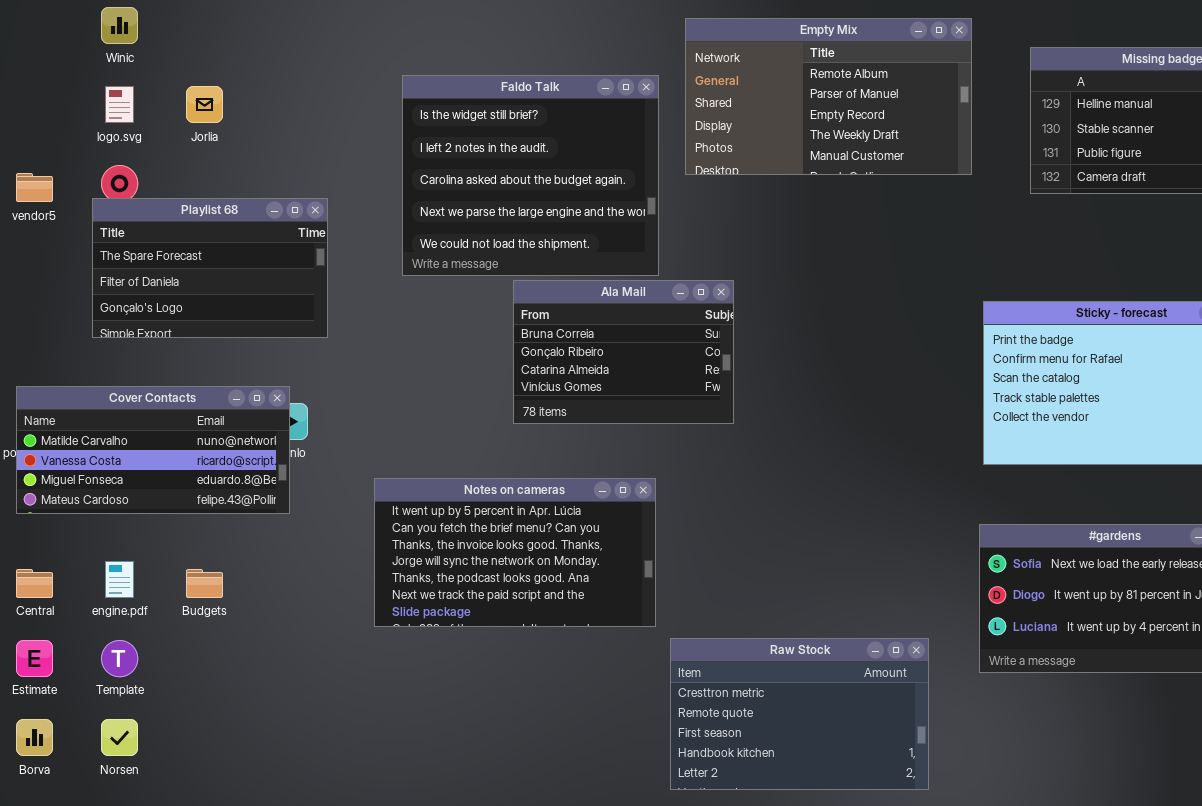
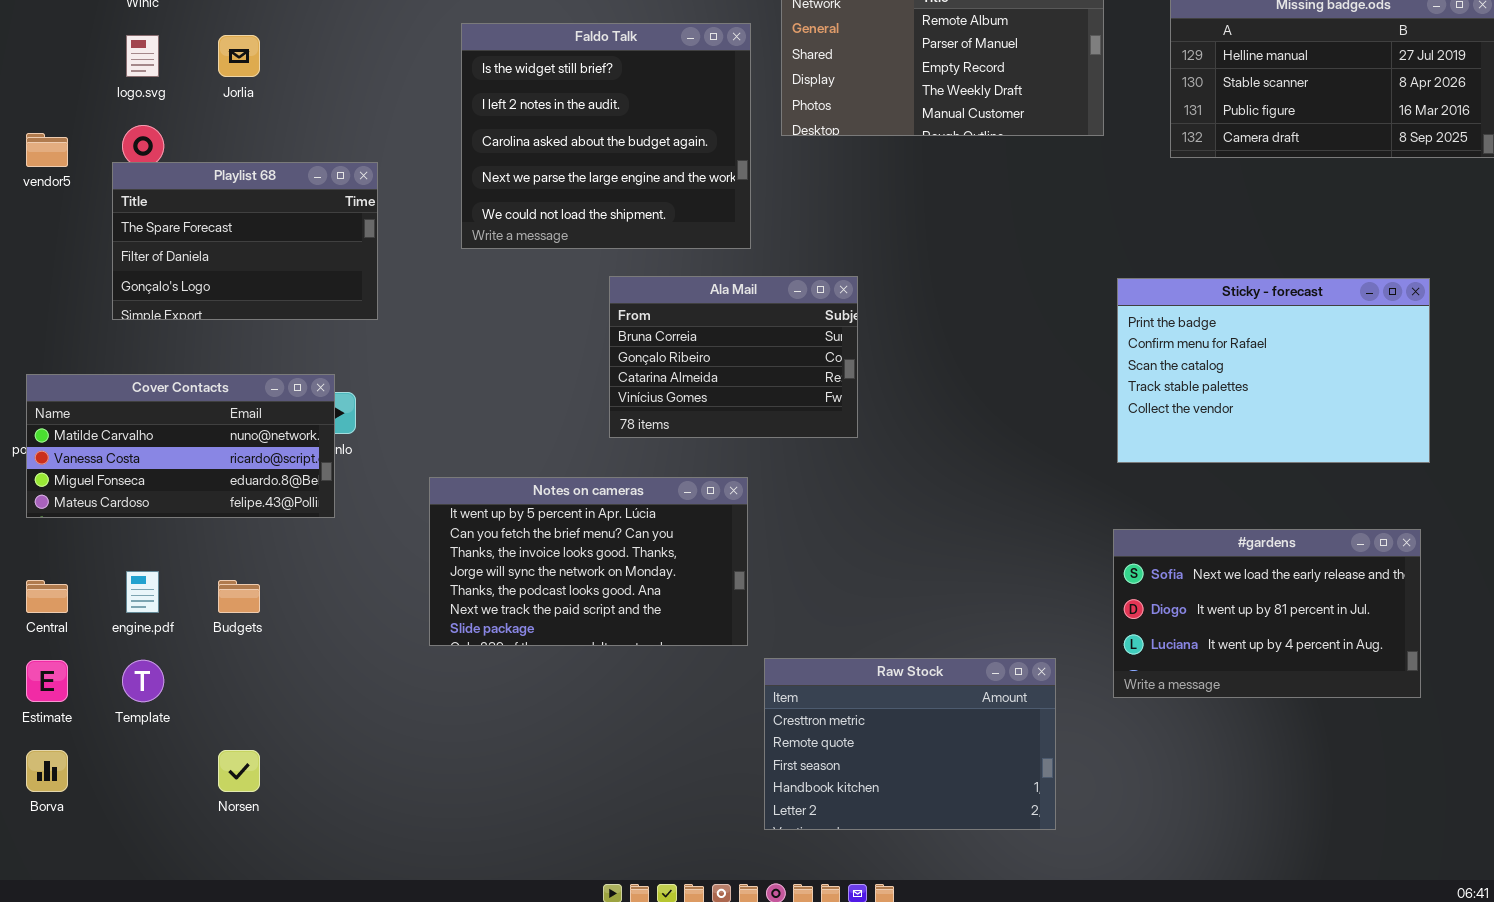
Ala Mail: [513,280,734,424] -> [609,276,858,438], moved
Norsen: [101,719,138,756] -> [218,750,260,792], moved

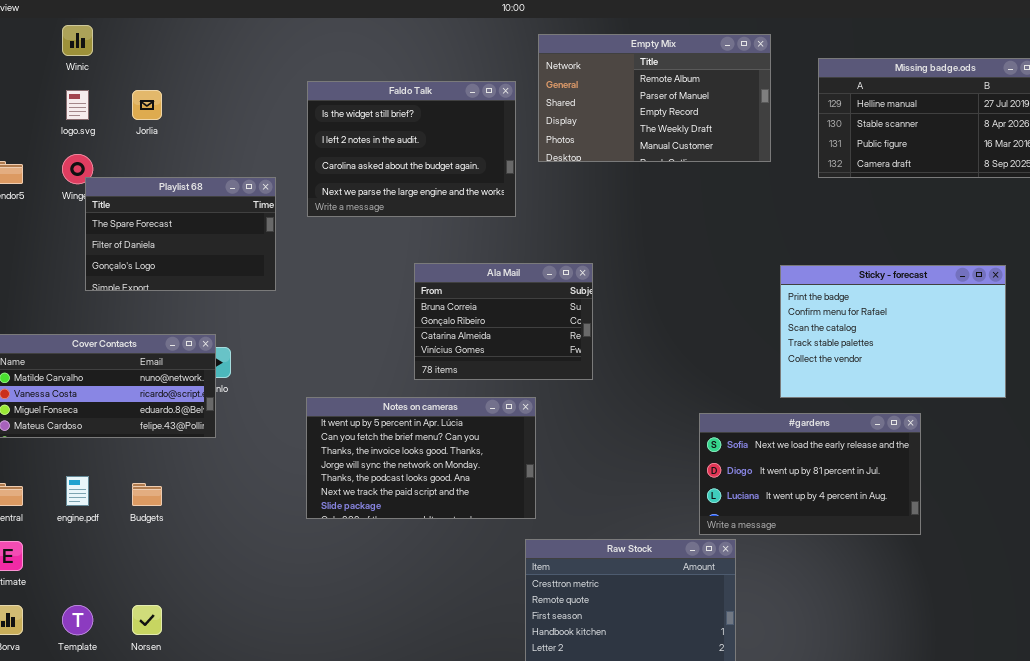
Faldo Talk: [461,23,751,249] -> [307,81,516,217], resized
Playlist 68: [112,162,378,320] -> [85,177,276,291], moved
Notes on cameras: [429,477,748,646] -> [306,397,536,519], moved
#gardens: [1113,529,1421,698] -> [699,413,921,535], moved
Template: [122,660,164,702] -> [62,605,93,635], moved

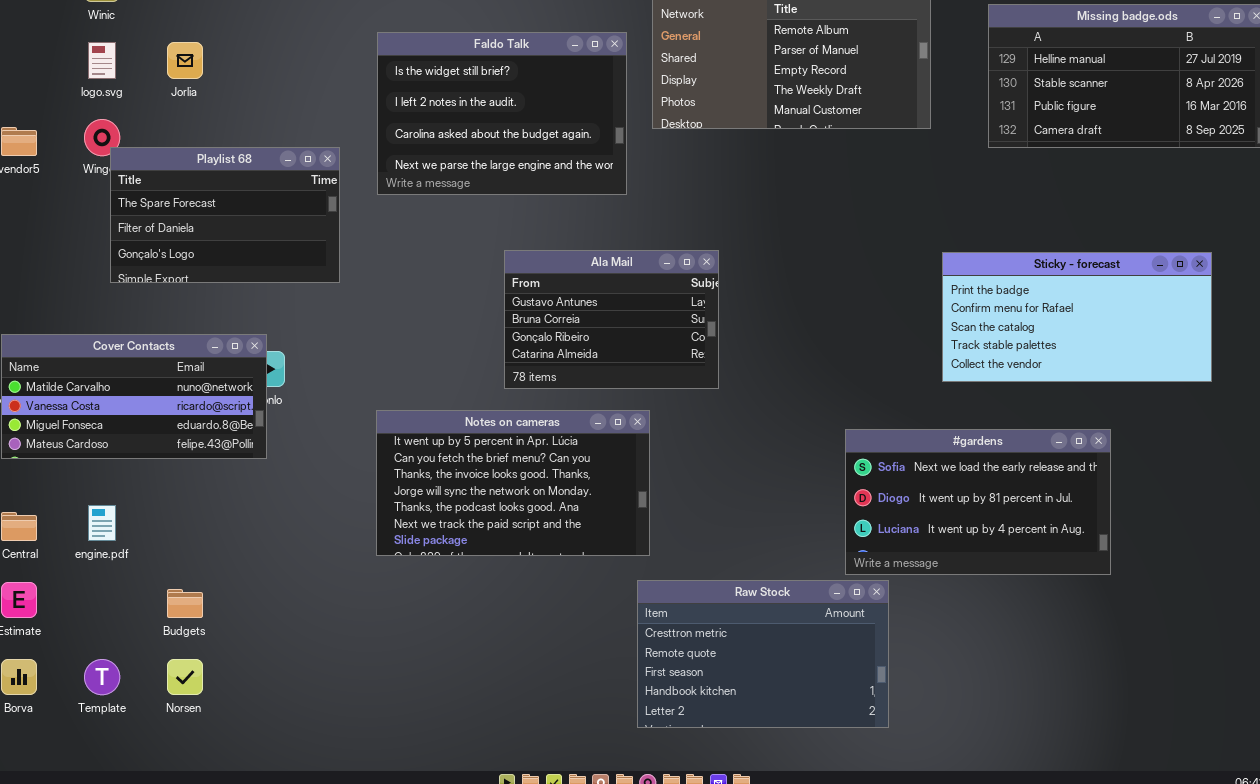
Ala Mail: [414,263,593,380] -> [504,250,719,389], scrolled up 1 row
Sticky - forecast: [780,265,1006,398] -> [942,252,1212,382], resized
Budgets: [132,483,162,506] -> [167,589,203,618], moved

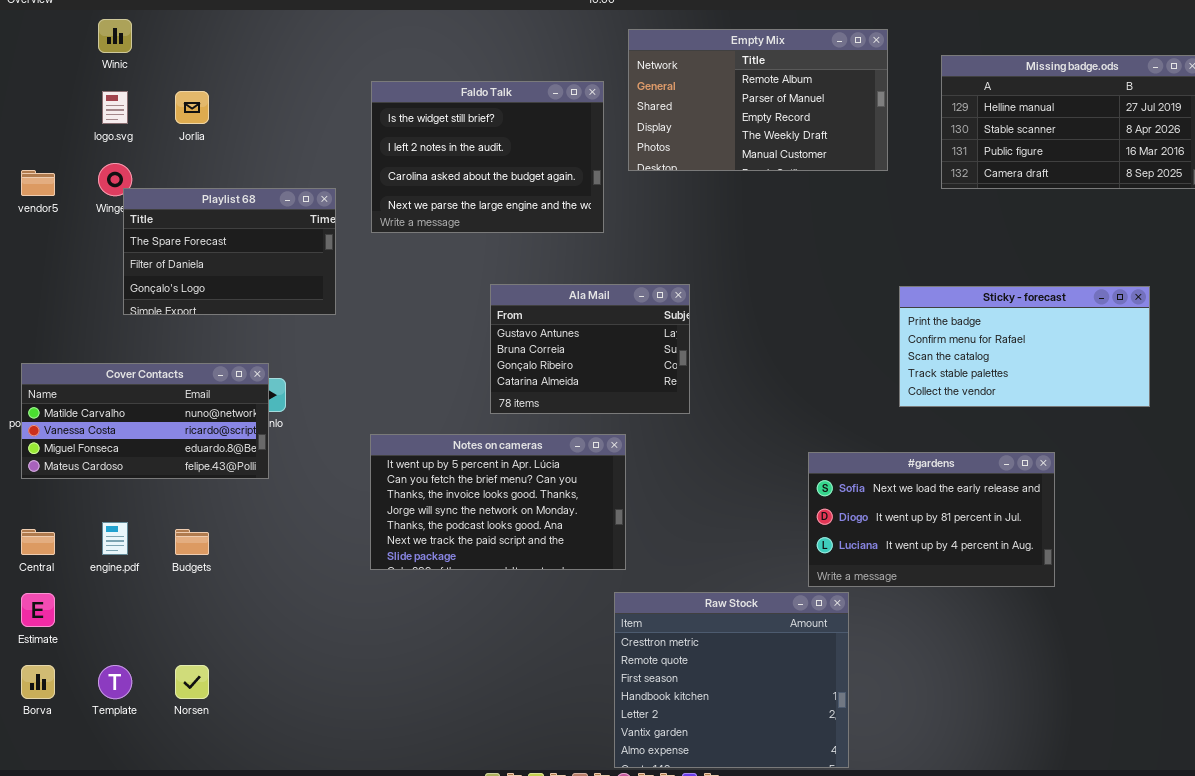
Raw Stock: [637,580,889,728] -> [614,592,849,768], resized
Budgets: [167,589,203,618] -> [175,529,209,555], moved

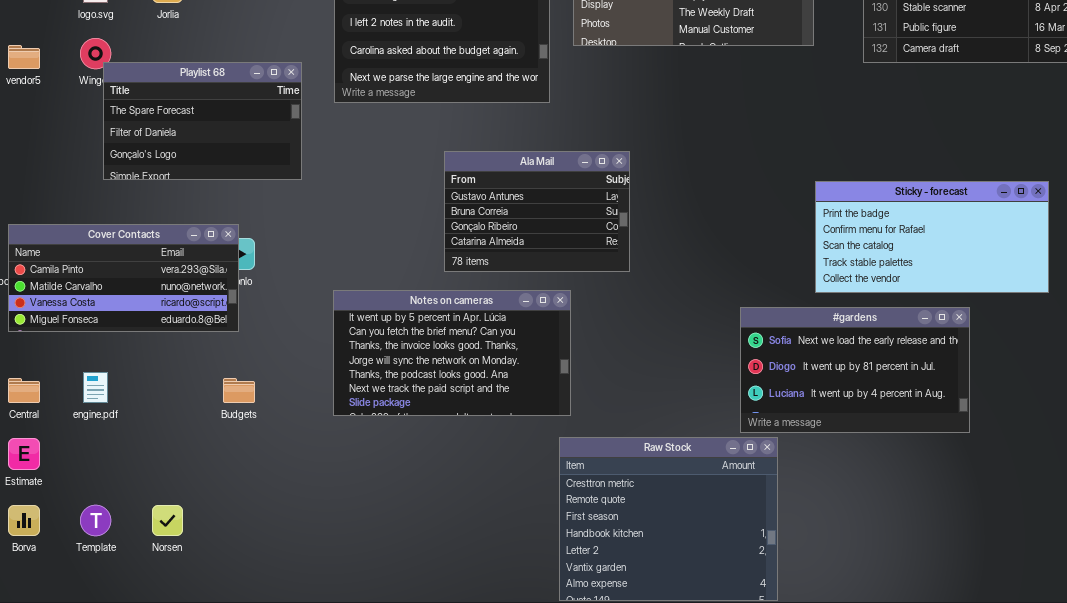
Sticky - forecast: [899,286,1150,407] -> [815,181,1049,293], moved
Cover Contacts: [21,363,269,479] -> [8,224,239,332], scrolled up 1 row
Budgets: [175,529,209,555] -> [223,378,255,403], moved

